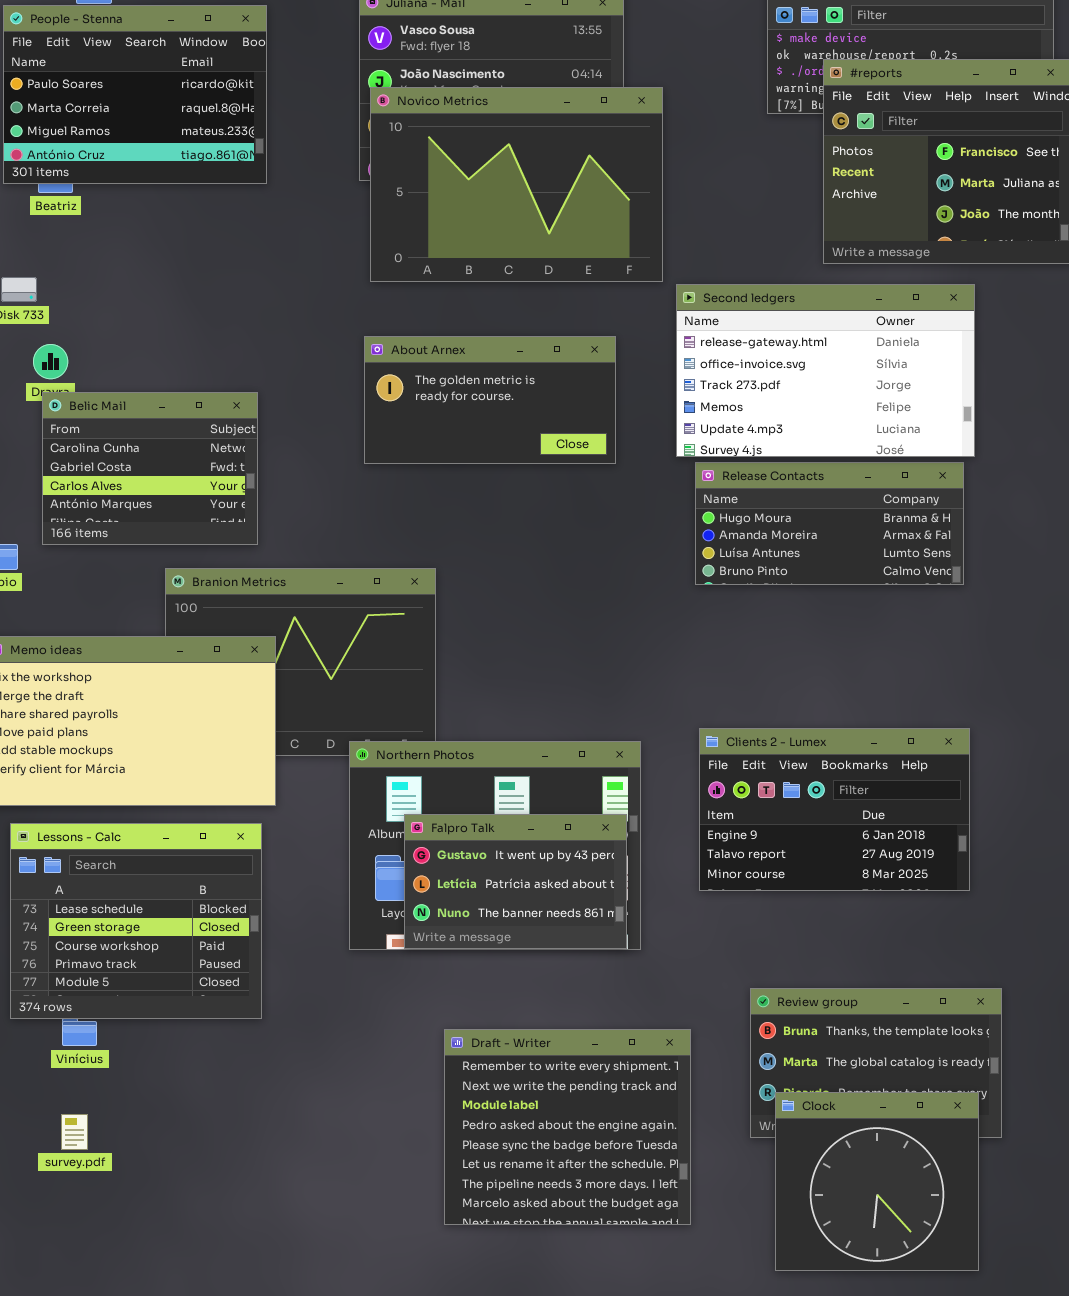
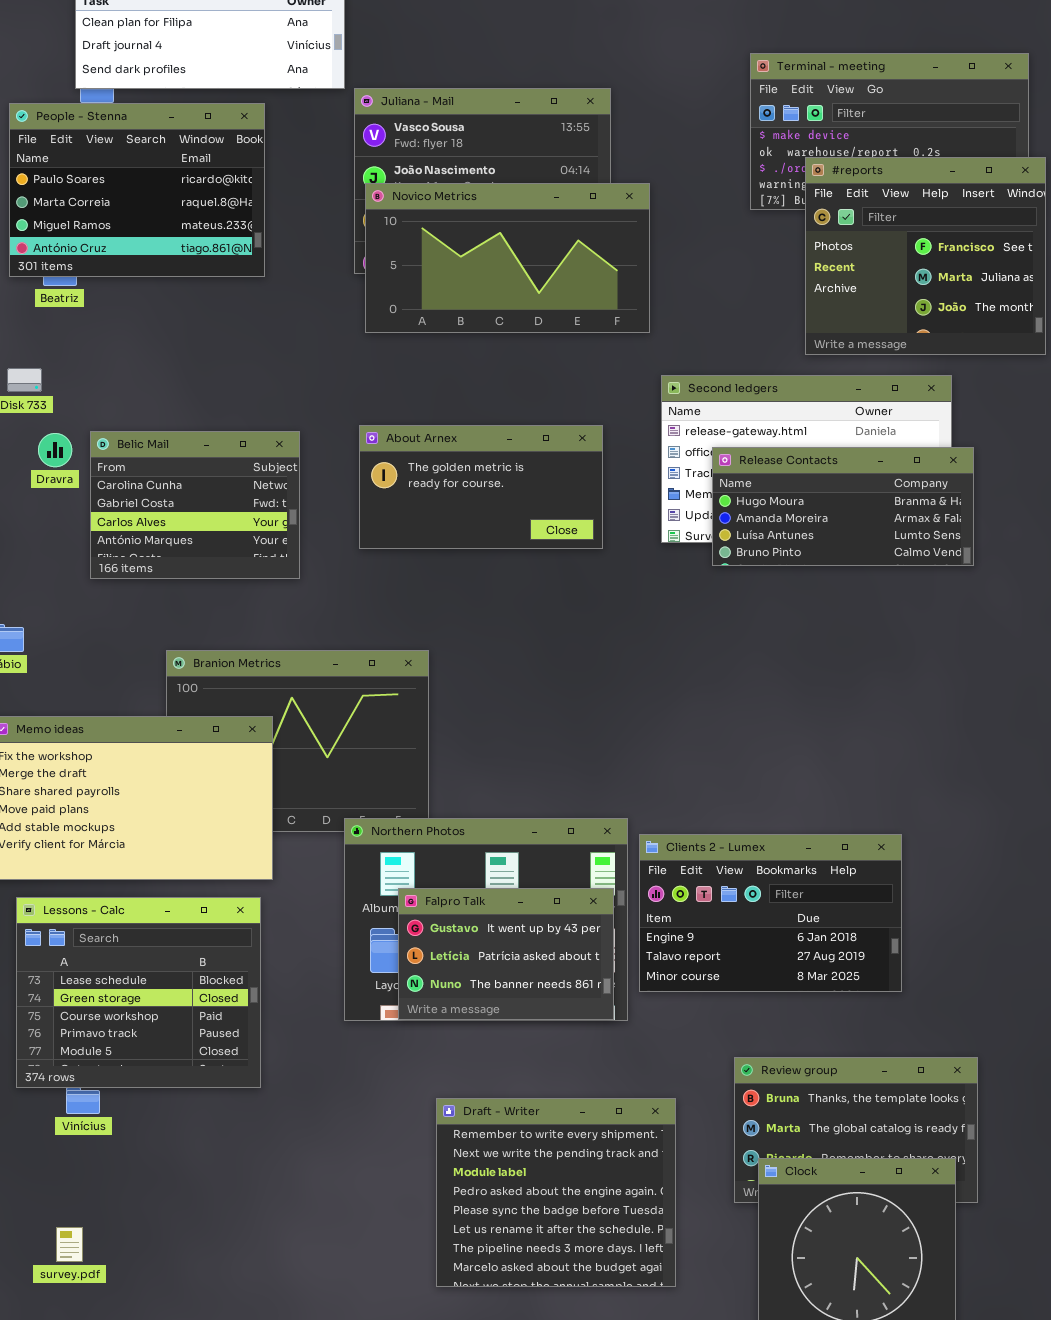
Novico Metrics: [370,87,663,282] -> [365,183,650,333], resized
Belic Mail: [42,392,258,545] -> [90,431,300,579], moved
Release Contacts: [695,462,964,585] -> [712,447,974,566], moved
Clients 2 - Lumex: [699,728,970,891] -> [639,834,902,992], moved
survey.pdf: [61,1114,88,1150] -> [56,1227,83,1262], moved

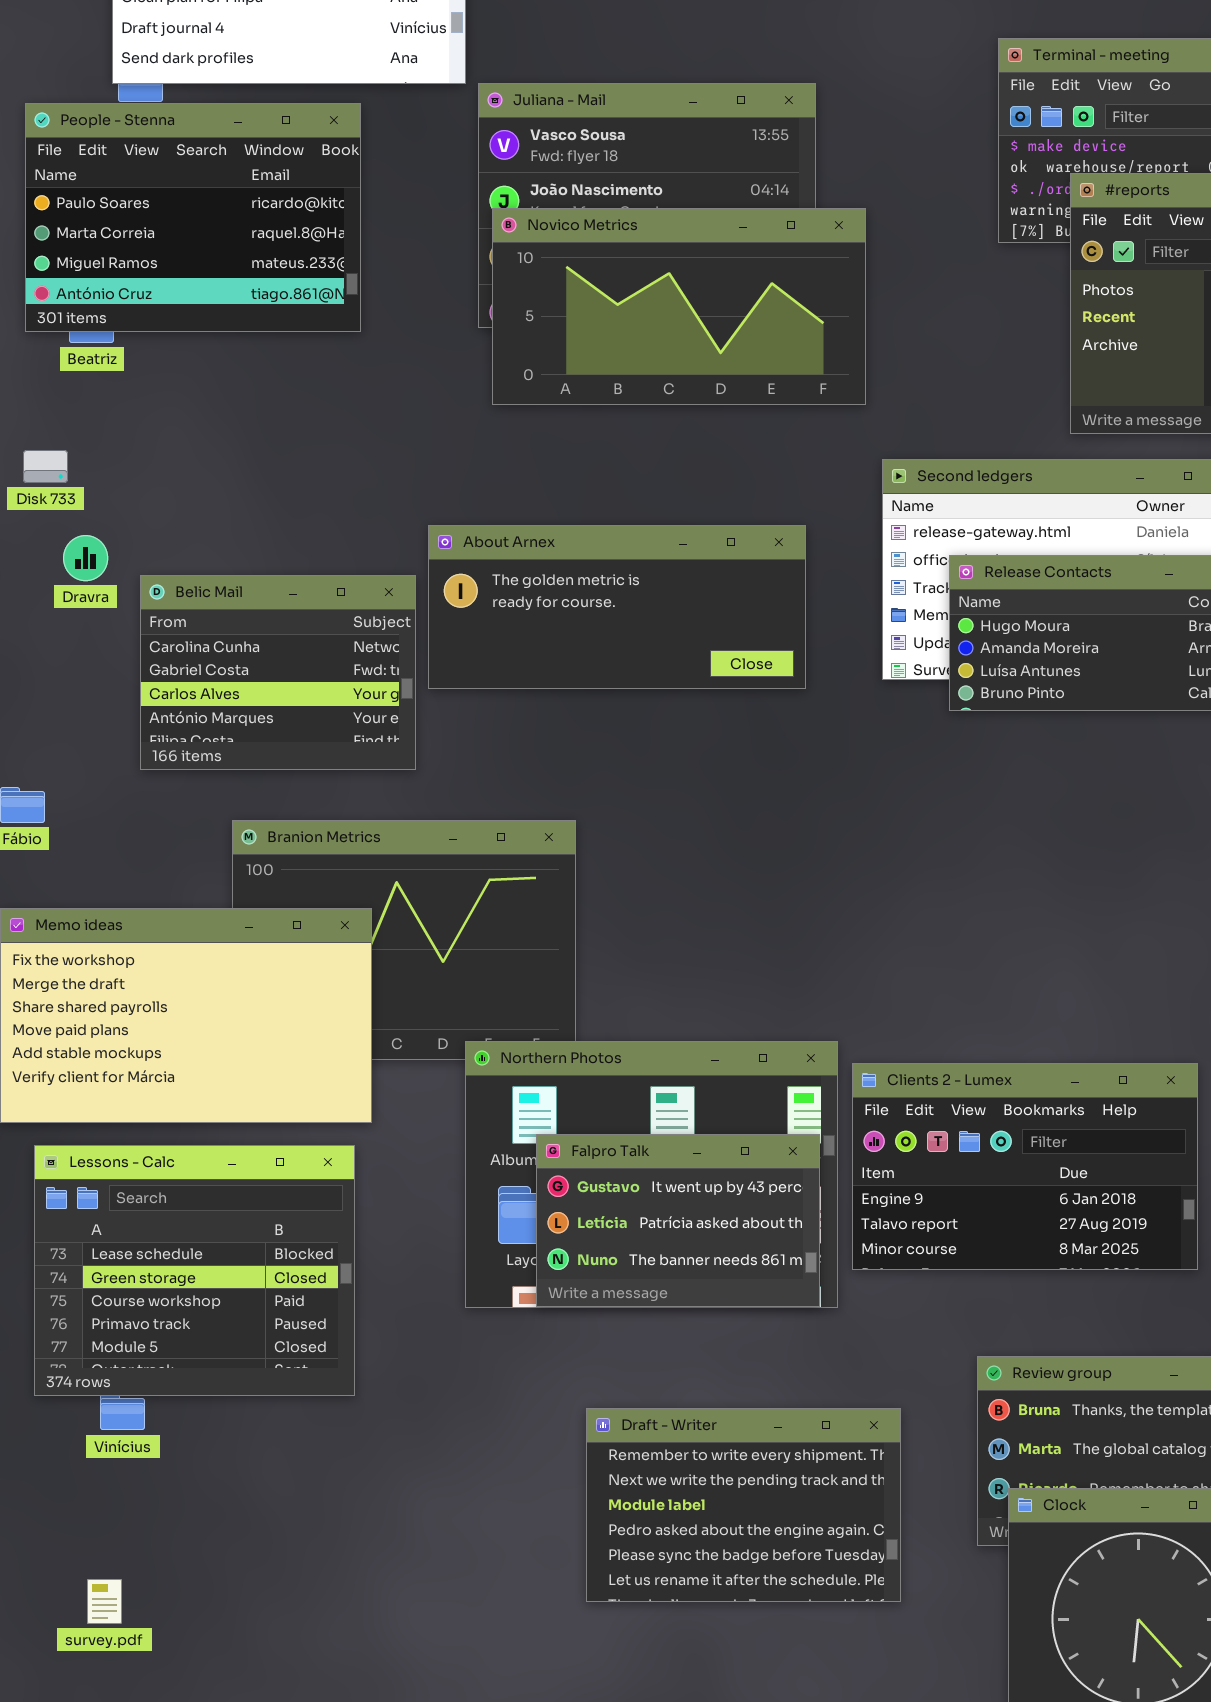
About Arnex: [359,425,603,549] -> [428,525,806,689], resized
Belic Mail: [90,431,300,579] -> [140,575,416,770], moved
Draft - Writer: [436,1098,676,1287] -> [586,1408,901,1602], resized

